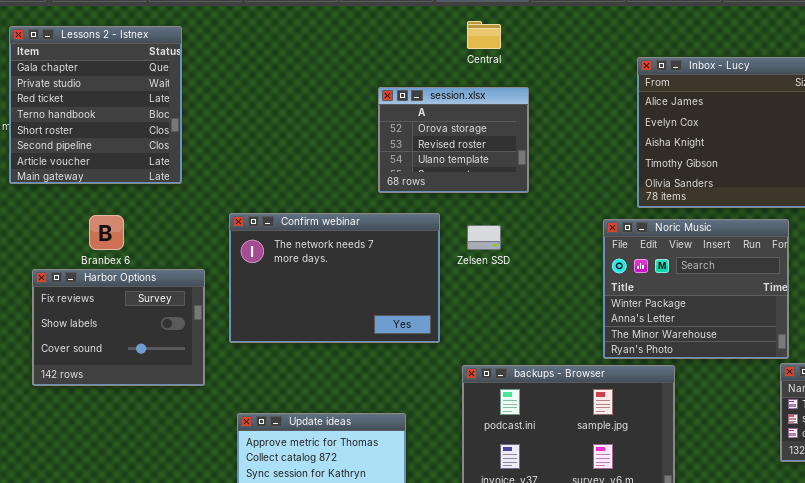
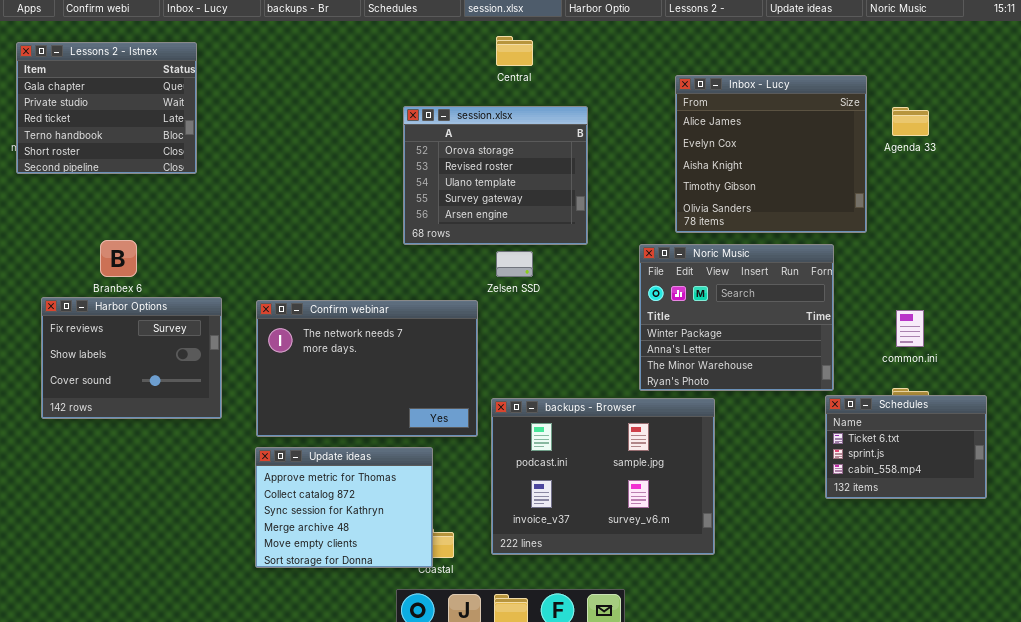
Lessons 2 - Istnex: [9,26,182,184] -> [16,42,197,174], resized
session.xlsx: [378,87,529,193] -> [403,106,588,245], resized
Confirm webinar: [229,213,440,343] -> [256,300,478,437], moved

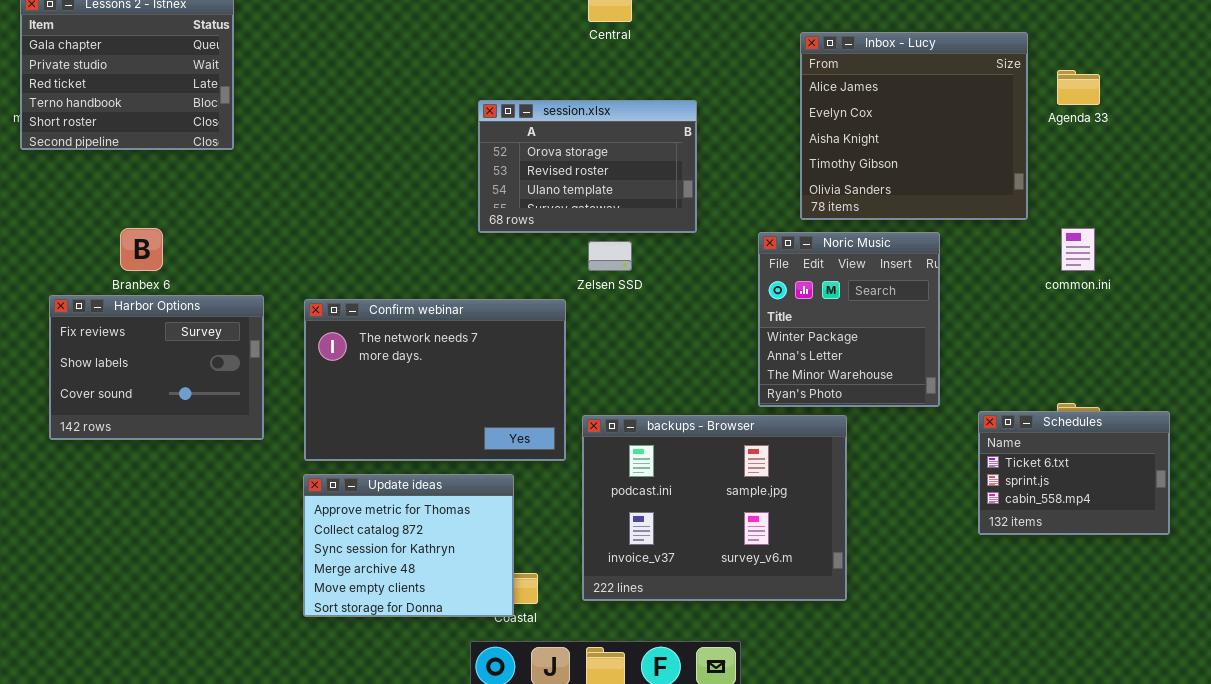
session.xlsx: [403,106,588,245] -> [478,100,697,233], resized
Noric Music: [639,244,834,391] -> [758,232,940,407], resized
common.ini: [896,310,924,347] -> [1061,228,1095,271], moved

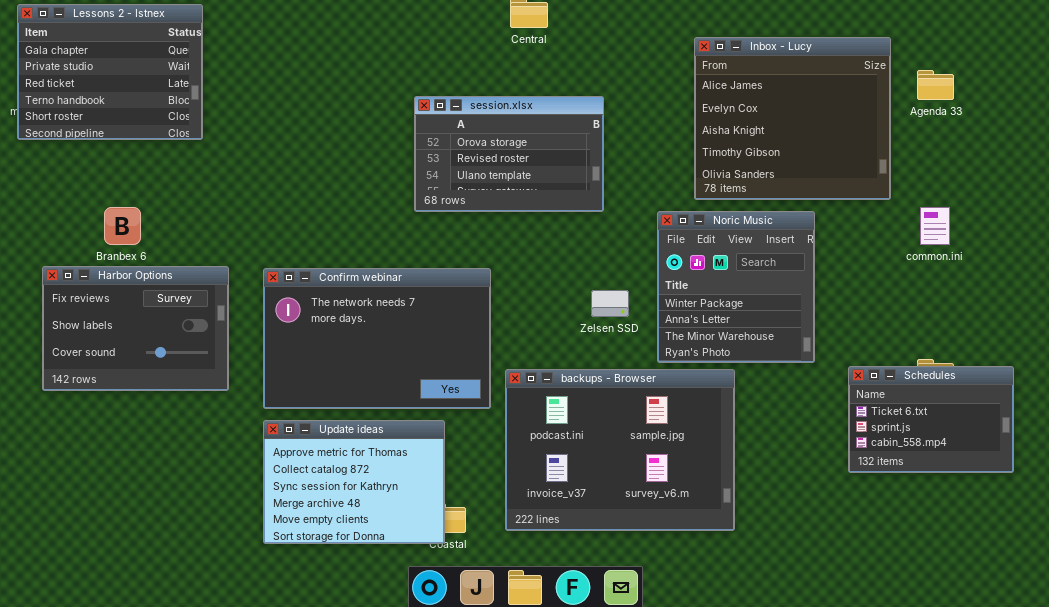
Zelsen SSD: [588,241,632,271] -> [591,290,629,317], moved

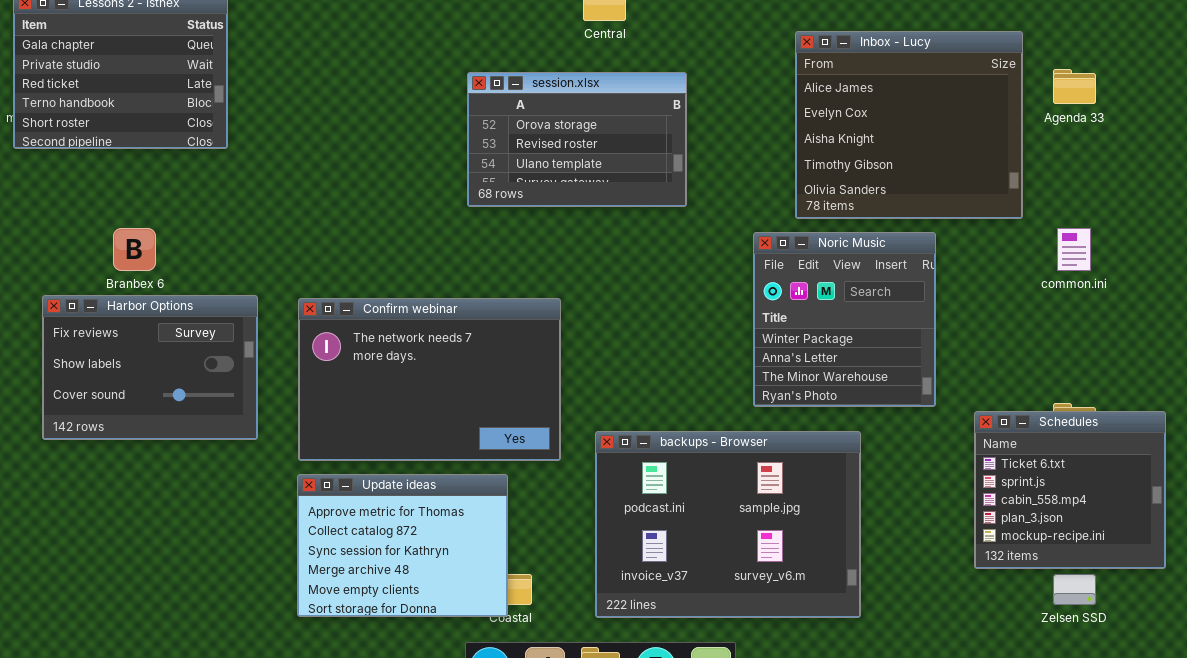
session.xlsx: [414,96,604,212] -> [467,72,687,207], moved
Zelsen SSD: [591,290,629,317] -> [1053,574,1096,605], moved
Schedules: [848,366,1014,473] -> [974,411,1166,569], resized
backups - Browser: [505,369,735,531] -> [595,431,861,618], moved

